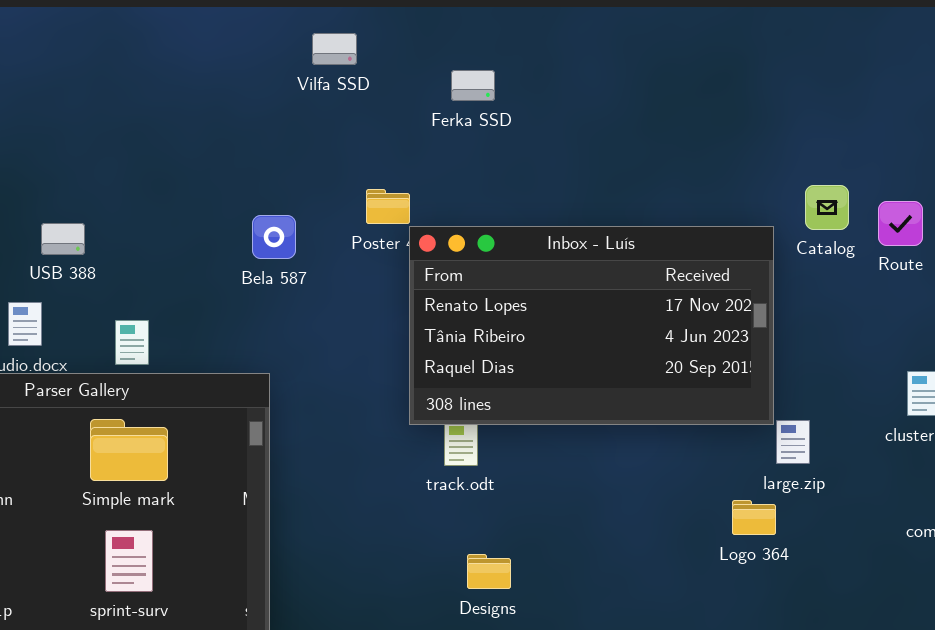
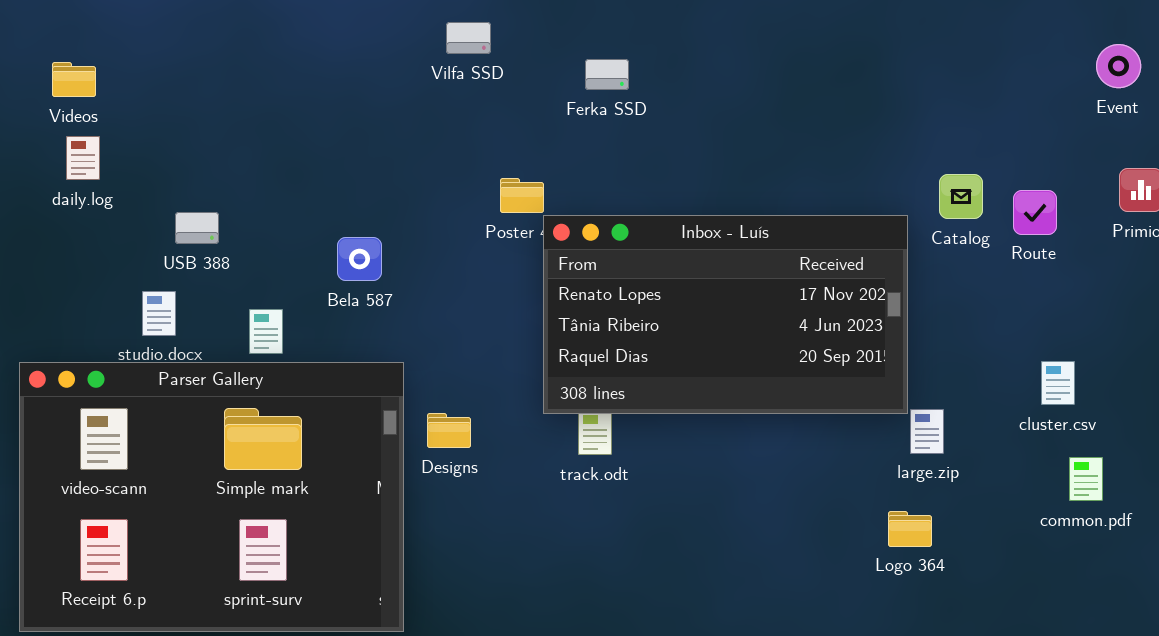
Bela 587: [252,215,296,259] -> [337,237,382,281], moved
Logo 364: [732,500,776,535] -> [888,511,932,547], moved
Designs: [467,554,511,589] -> [427,413,471,448], moved

